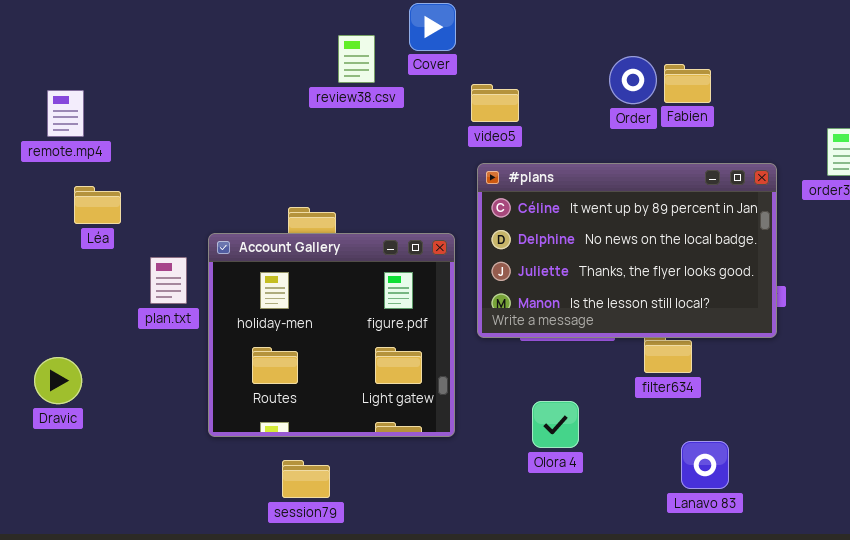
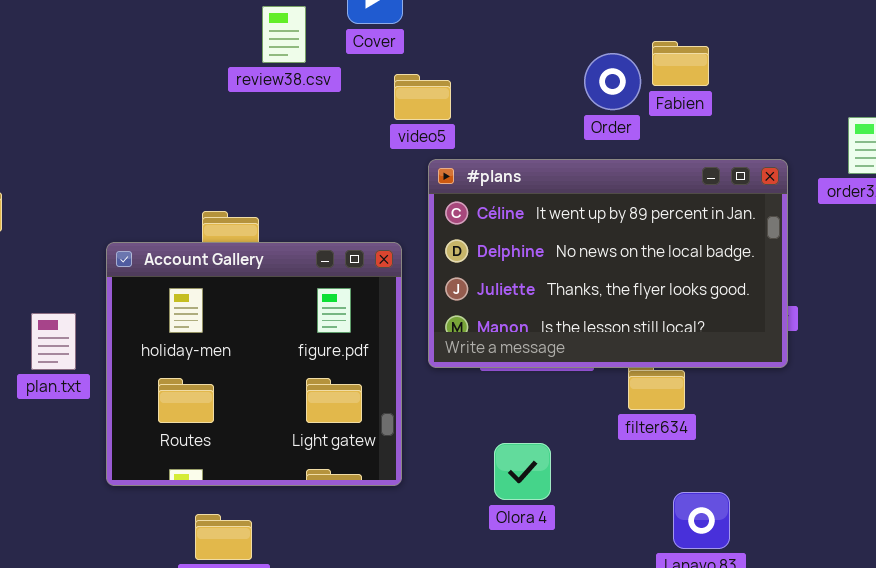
Order: [609,56,657,104] -> [584,53,641,110], moved
video5: [471,84,519,122] -> [394,74,451,120], moved
plan.txt: [150,257,187,304] -> [31,313,76,370], moved

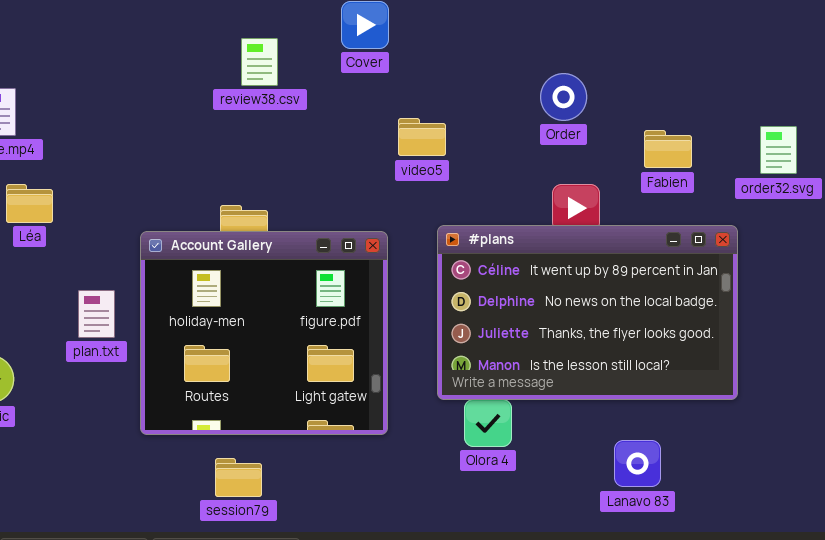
review38.csv: [262,6,306,63] -> [241,38,278,86], moved
Fabien: [652,41,709,86] -> [644,130,692,168], moved
video5: [394,74,451,120] -> [398,118,446,156], moved
#plans: [428,159,788,368] -> [437,225,738,400], moved

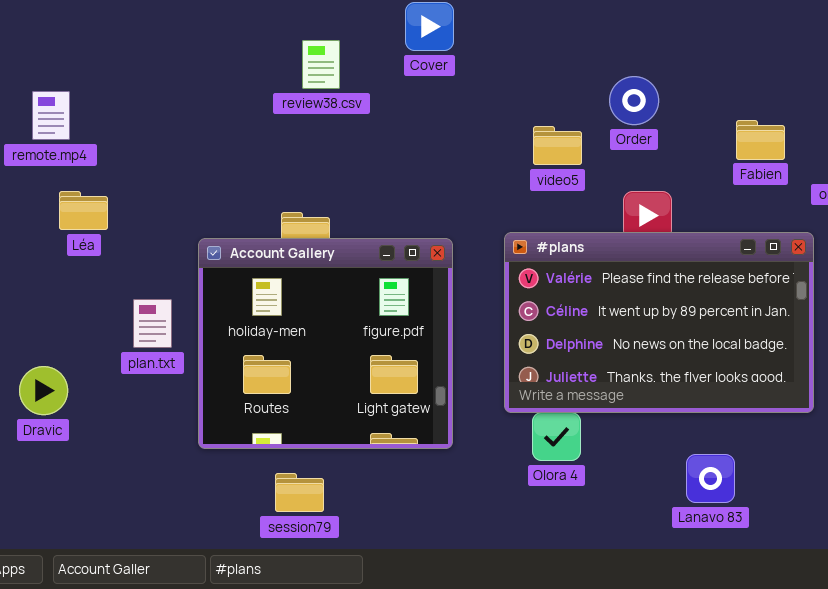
video5: [398,118,446,156] -> [533,126,582,165], moved
Fabien: [644,130,692,168] -> [736,120,785,160], moved
#plans: [437,225,738,400] -> [504,232,814,413], scrolled up 1 row

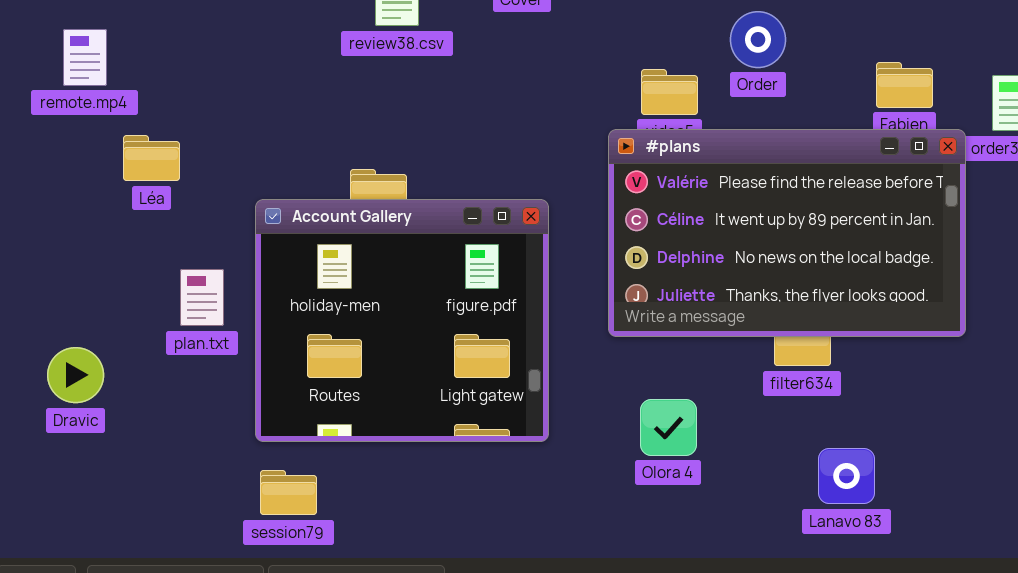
Léa: [59,191,108,230] -> [123,135,180,181], moved
#plans: [504,232,814,413] -> [608,129,966,337], moved
session79: [275,473,324,512] -> [260,470,317,515], moved

